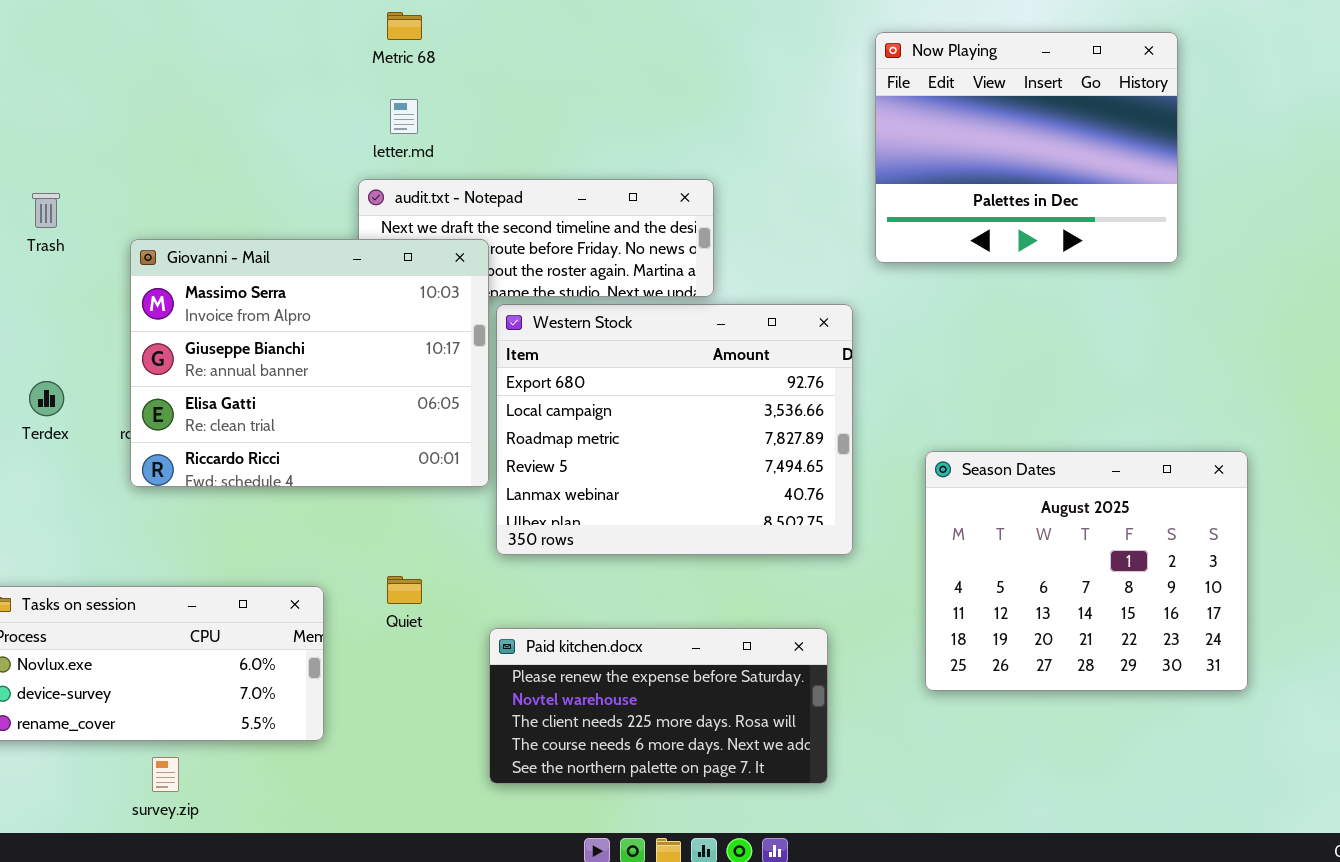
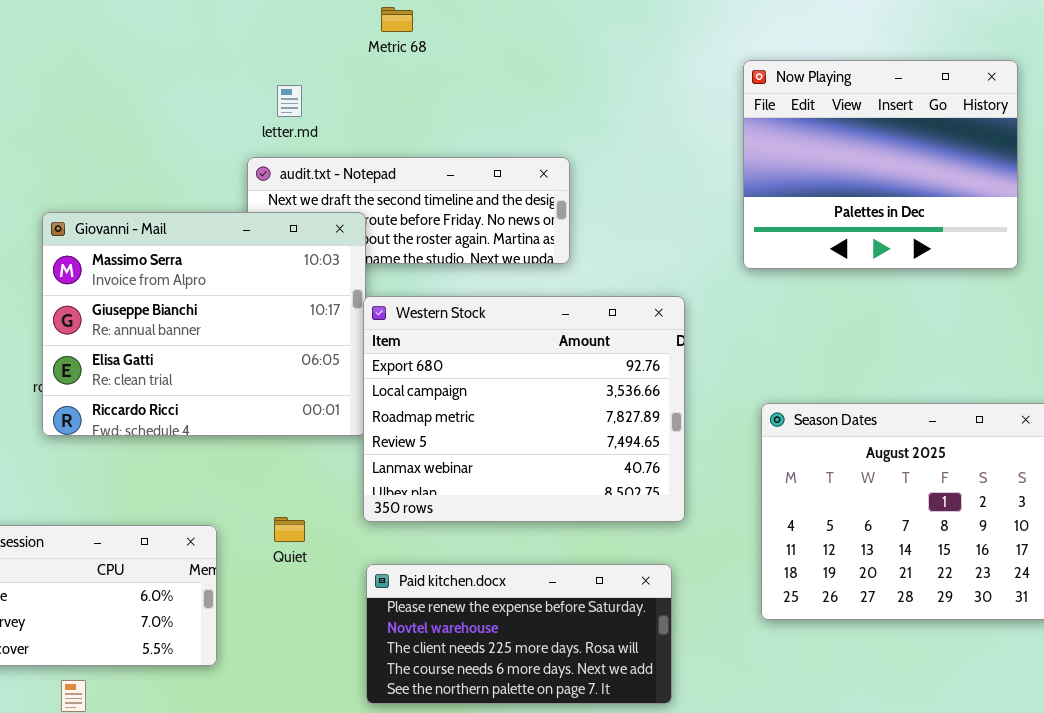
Metric 68: [387,12,422,40] -> [381,7,413,32], moved
Now Playing: [875,32,1178,263] -> [743,60,1018,269], moved
Western Stock: [496,304,853,555] -> [363,296,685,522], moved

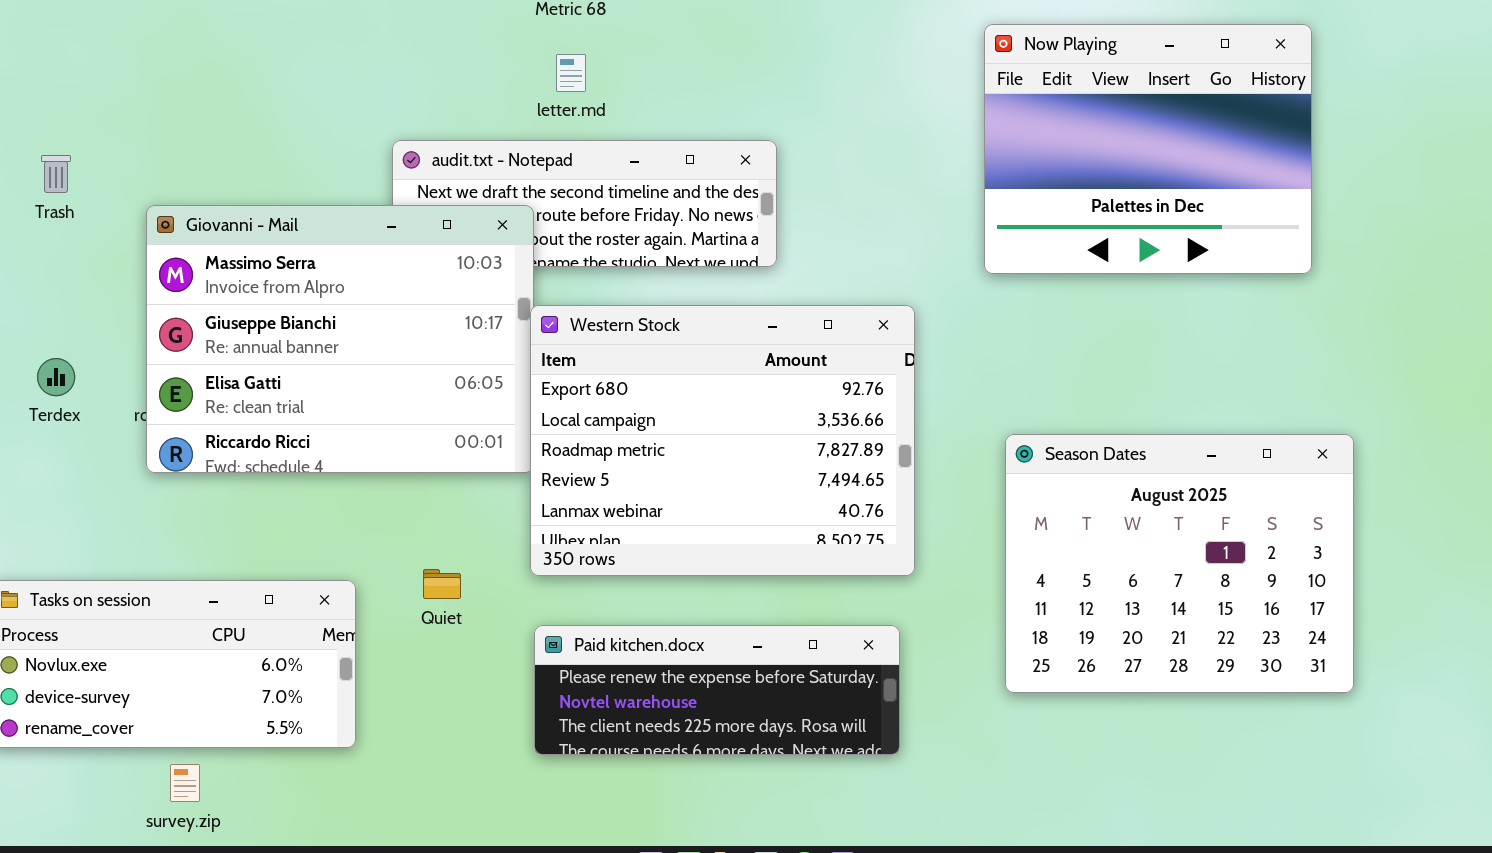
letter.md: [277,85,302,117] -> [556,54,586,92], moved
Paid kitchen.docx: [366,564,672,704] -> [534,625,900,755], resized

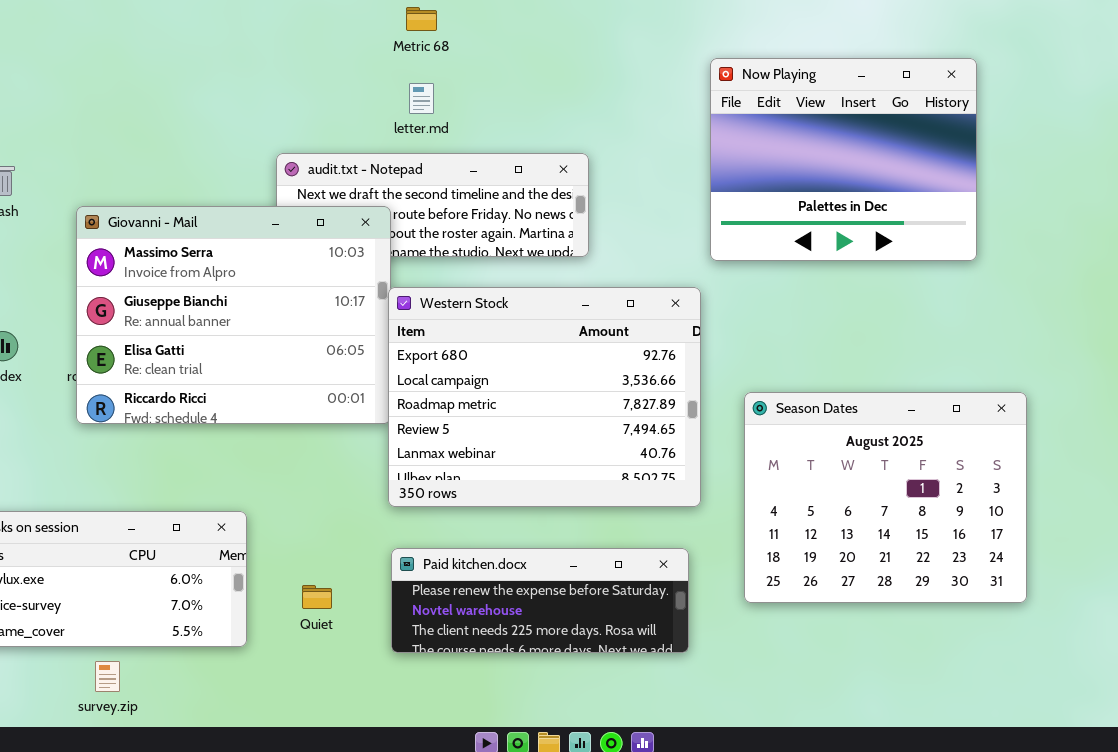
Now Playing: [984,24,1312,274] -> [710,58,977,261], moved
Season Dates: [1005,434,1354,693] -> [744,392,1027,603], moved
Quiet: [423,569,461,599] -> [302,585,332,609], moved

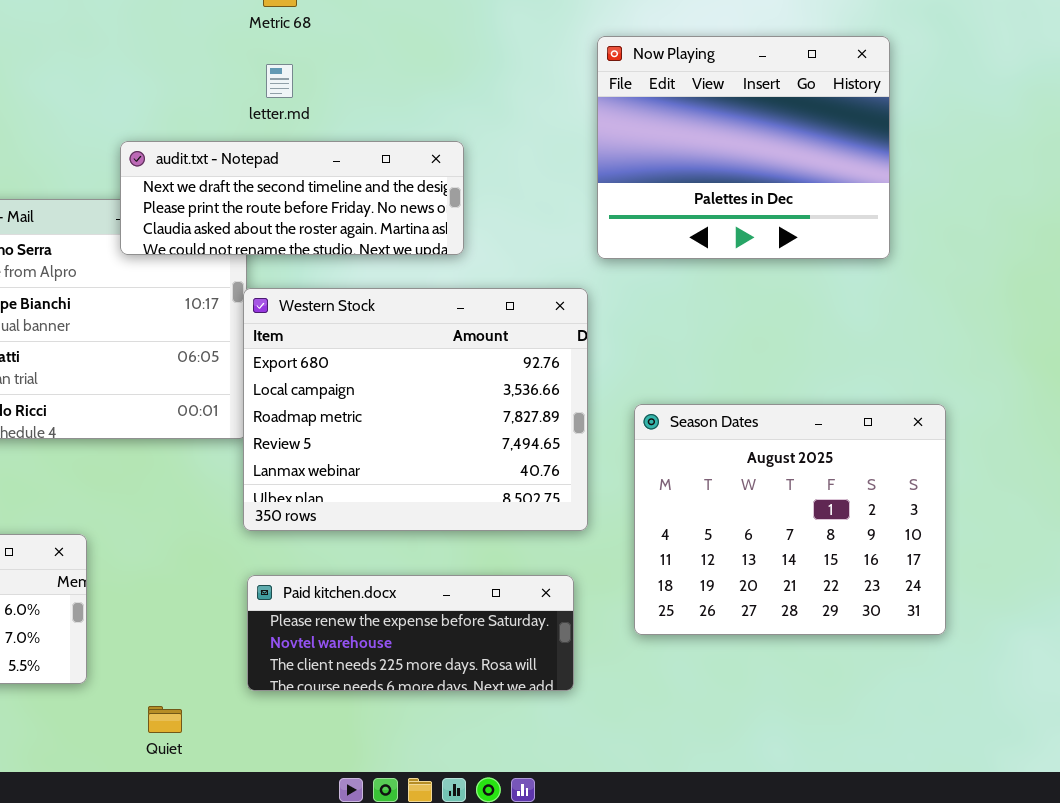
audit.txt - Notepad: [276,153,589,257] -> [120,141,464,255], raised
Quiet: [302,585,332,609] -> [148,706,182,733], moved

